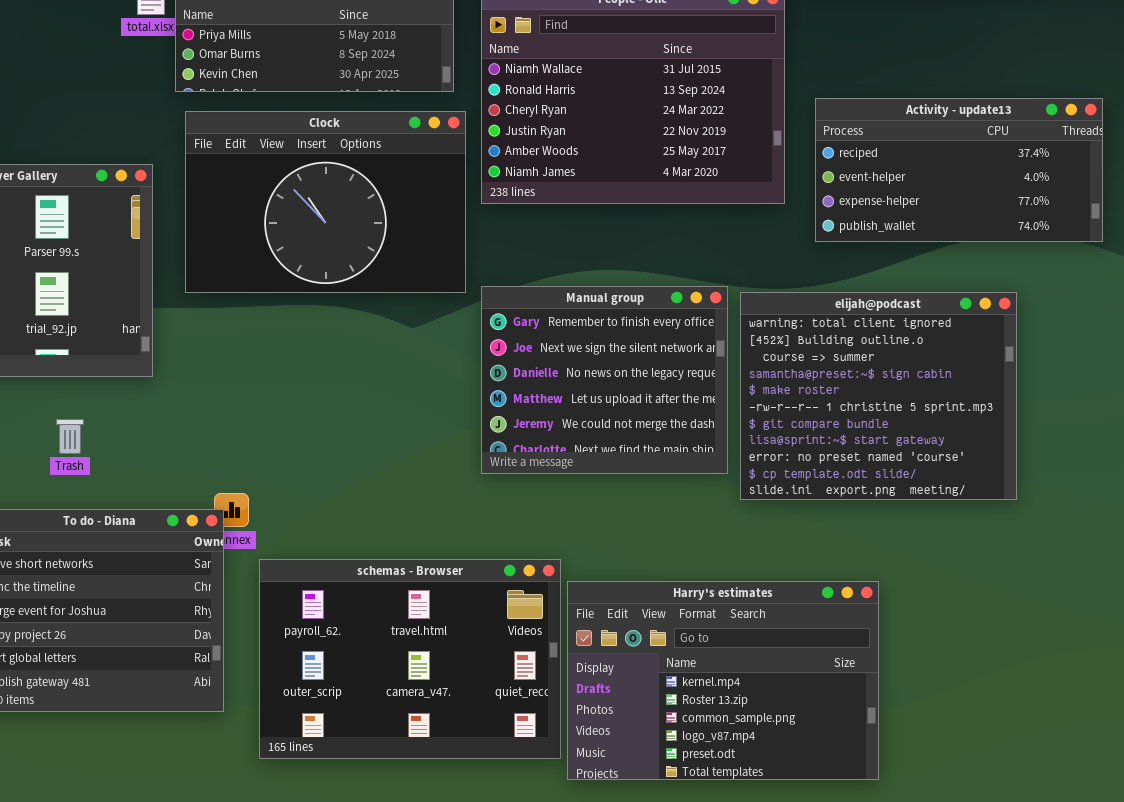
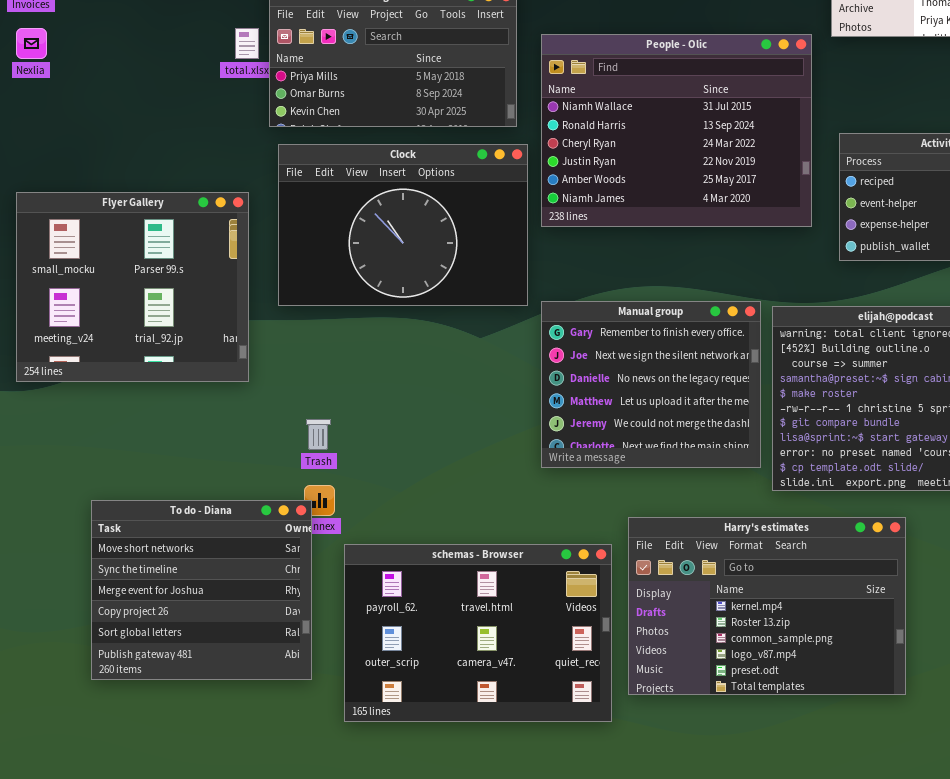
Trash: [56,419,84,454] -> [306,419,331,450], moved
Harry's estimates: [567,581,879,780] -> [628,517,906,695], moved

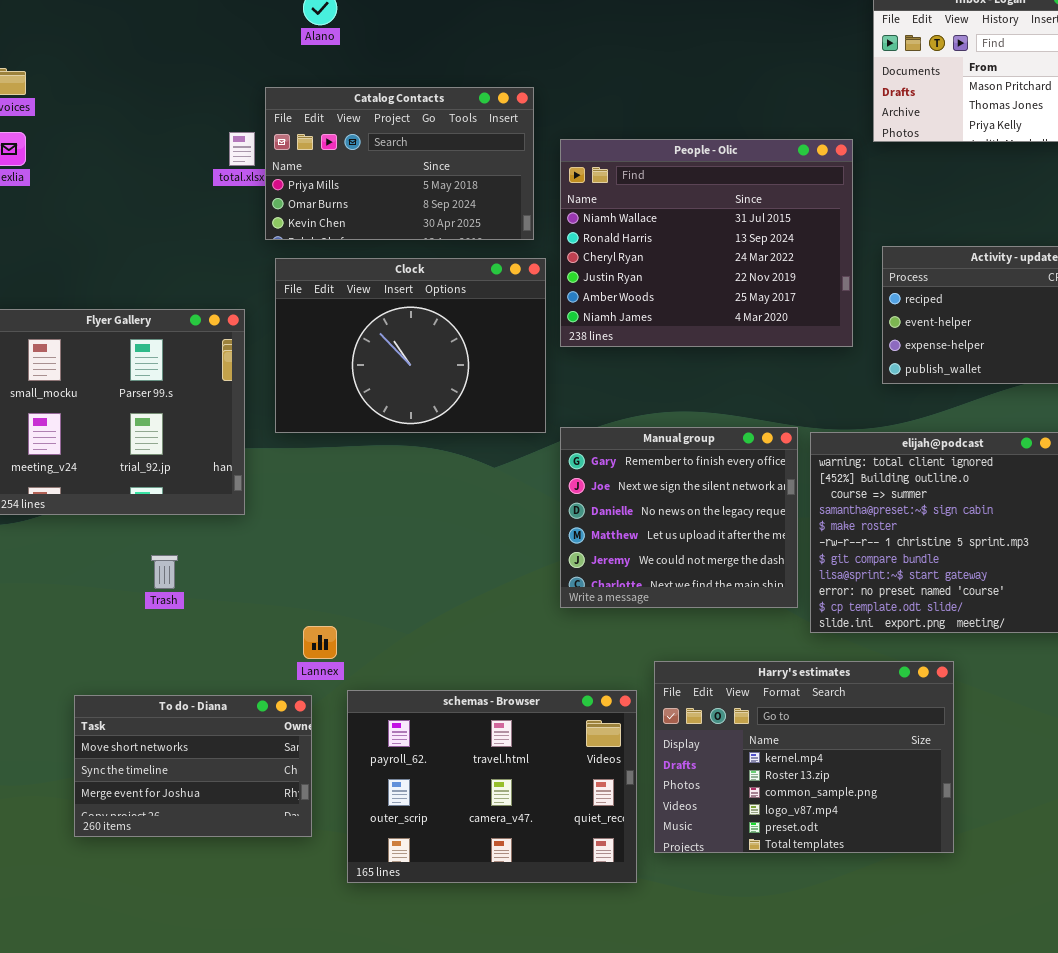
Trash: [306,419,331,450] -> [151,555,178,589], moved
To do - Diana: [91,500,312,680] -> [74,695,312,837], resized

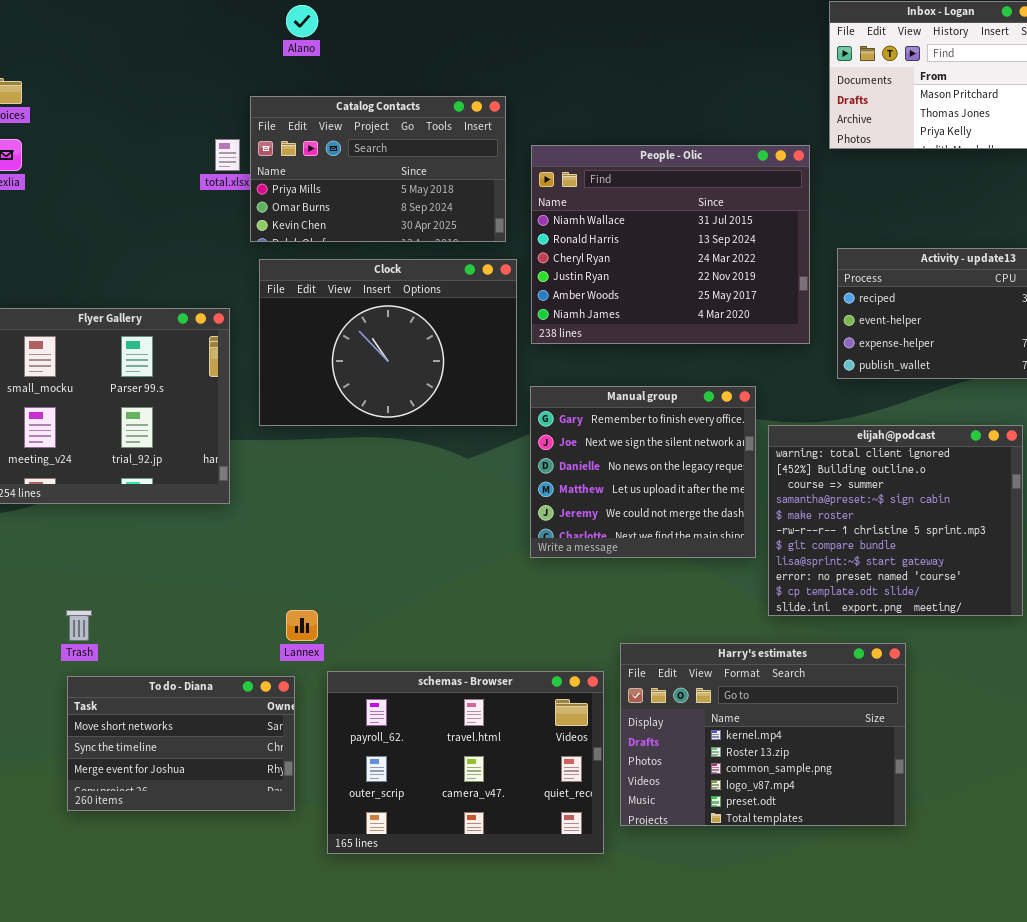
Manual group: [560,427,798,608] -> [530,386,756,558], moved
Trash: [151,555,178,589] -> [66,610,92,641], moved

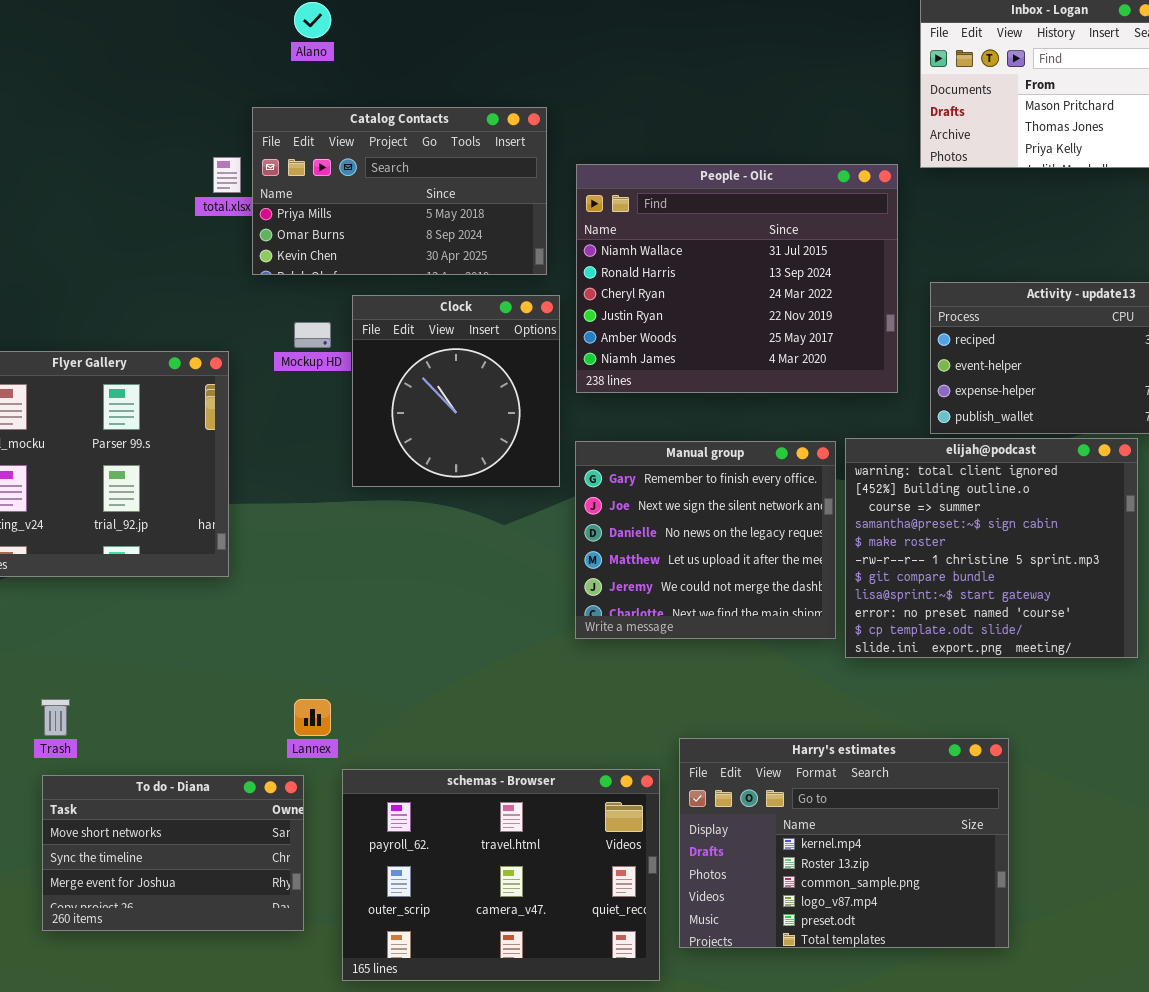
Clock: [259,259,517,426] -> [352,295,560,487], resized
elijah@podcast: [768,425,1023,616] -> [845,438,1138,658], moved

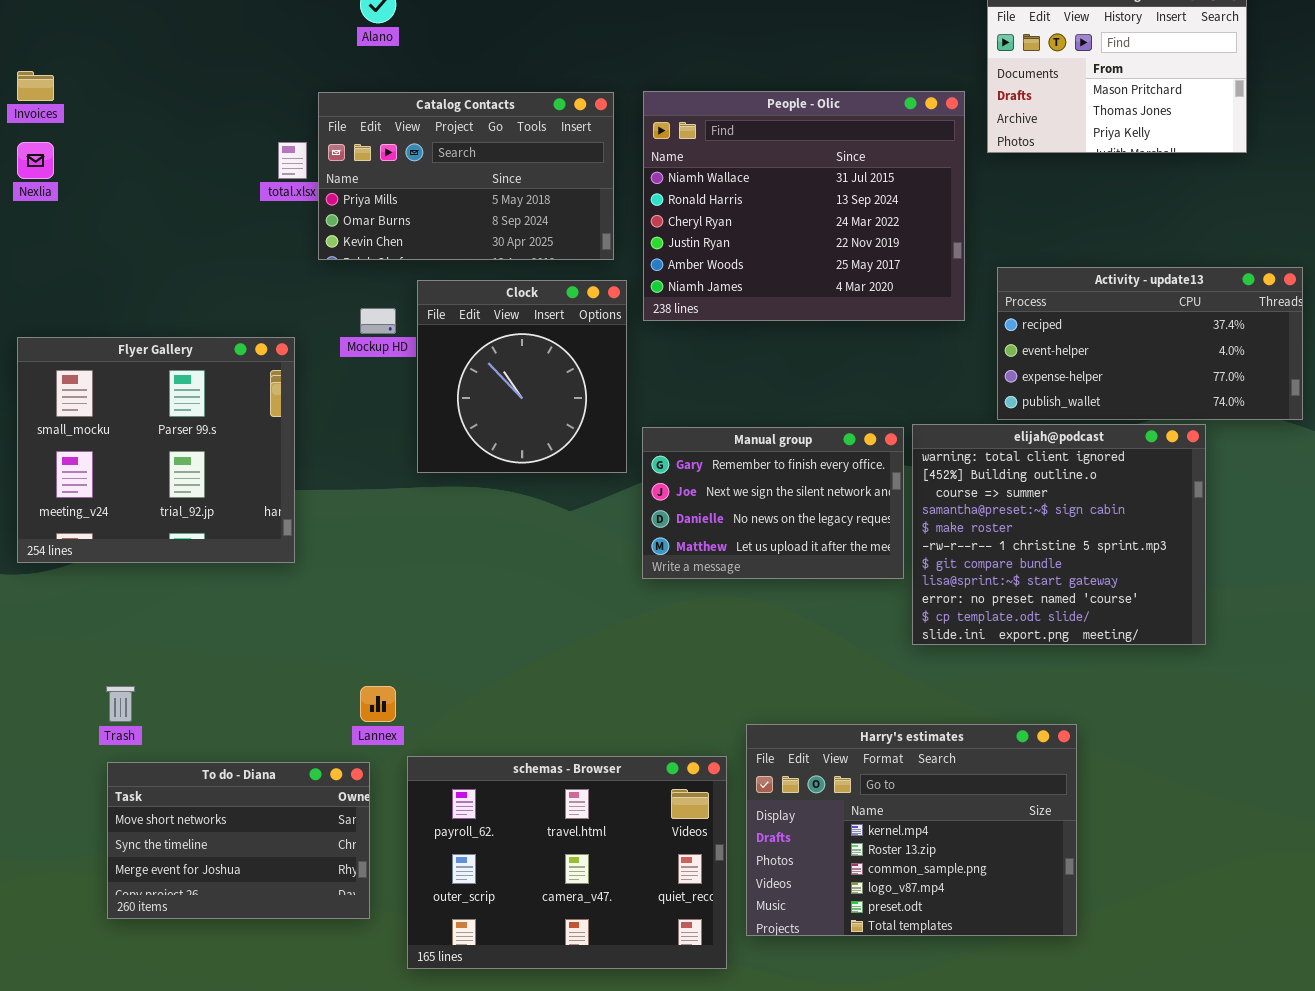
People - Olic: [576,164,898,393] -> [643,91,965,321], moved
Manual group: [575,441,836,639] -> [642,427,904,579], resized

